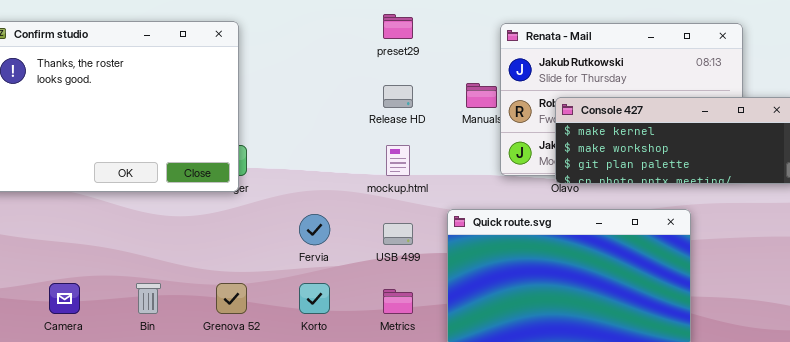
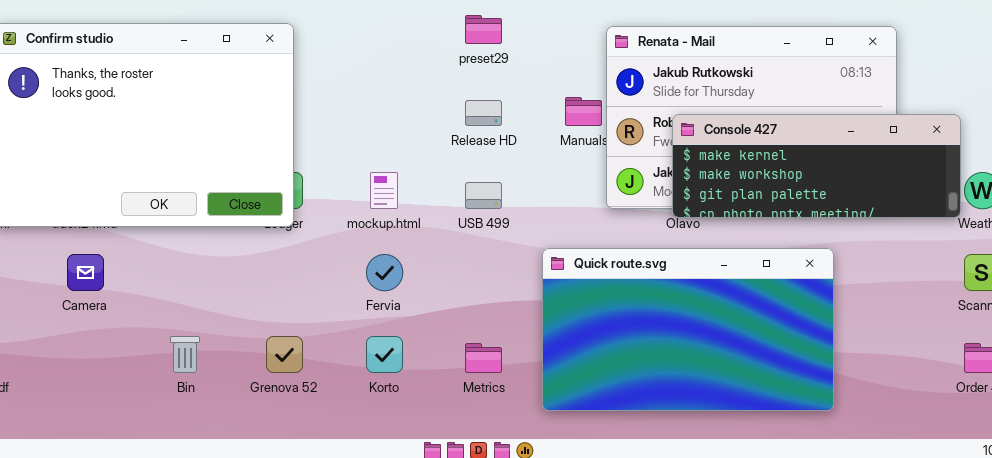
mockup.html: [386,145,410,176] -> [370,172,398,209], moved
USB 499: [383,223,413,245] -> [465,182,502,209], moved
Camera: [49,283,80,314] -> [67,254,104,291], moved

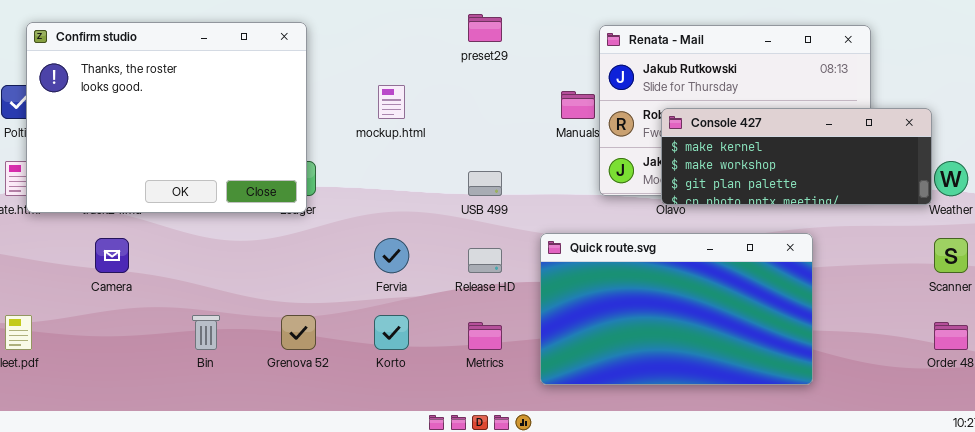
Release HD: [465,100,502,126] -> [468,248,502,273], moved
mockup.html: [370,172,398,209] -> [378,85,405,119], moved

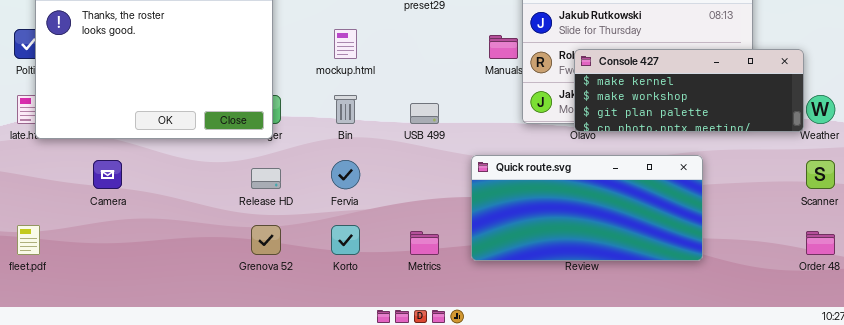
Quick route.svg: [540,233,813,385] -> [471,155,703,261], resized
Release HD: [468,248,502,273] -> [251,168,281,189], moved
Bin: [192,315,220,350] -> [334,95,357,124], moved

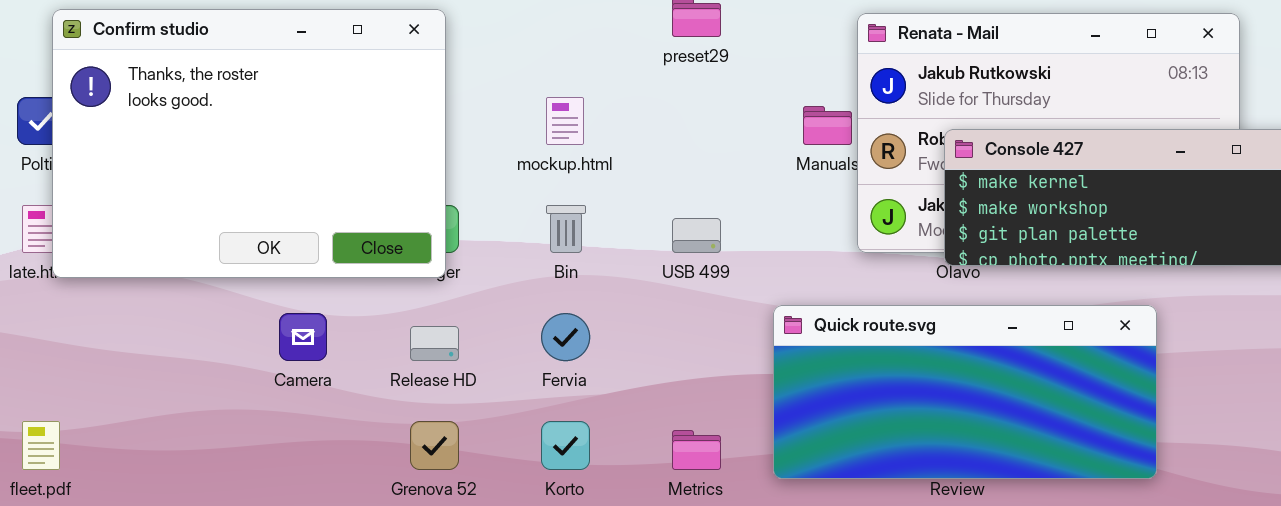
Camera: [93,160,122,189] -> [279,313,327,361], moved

